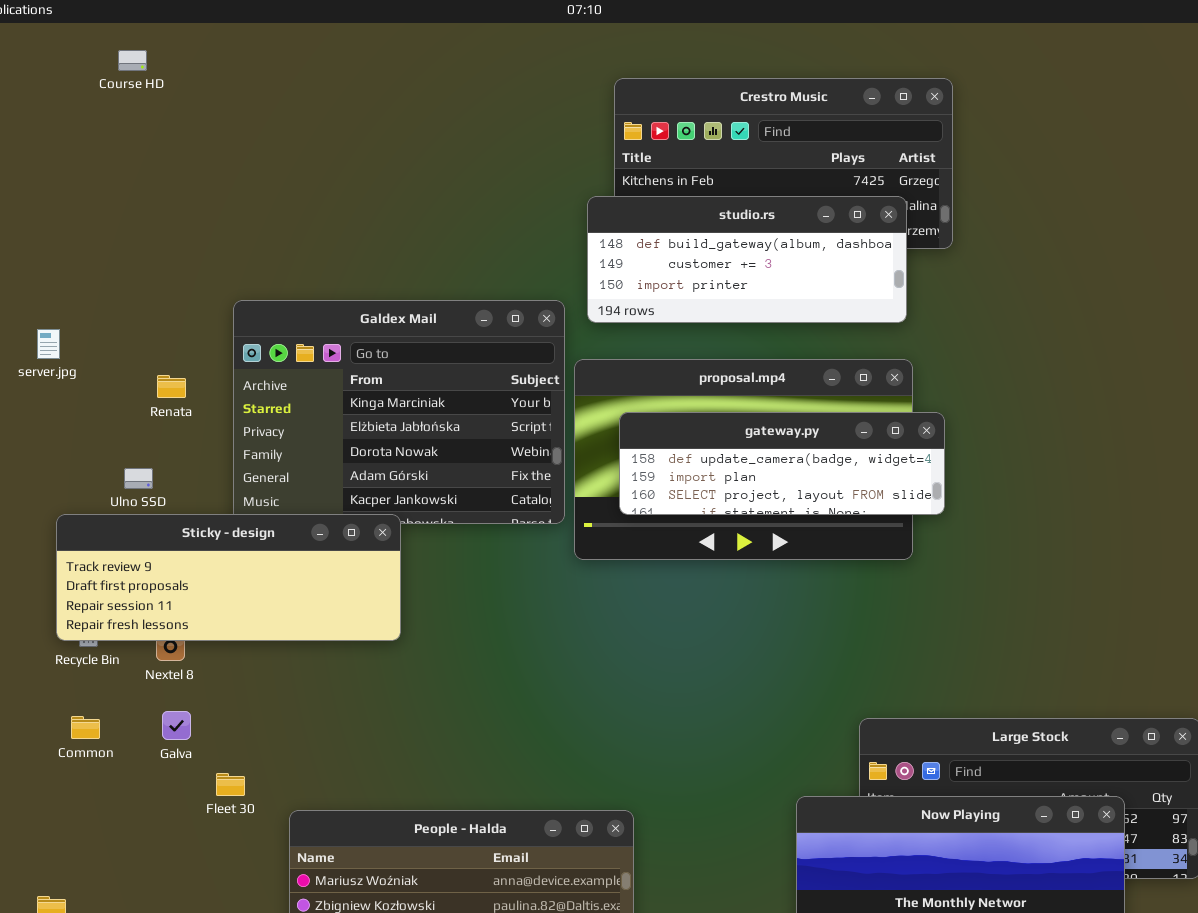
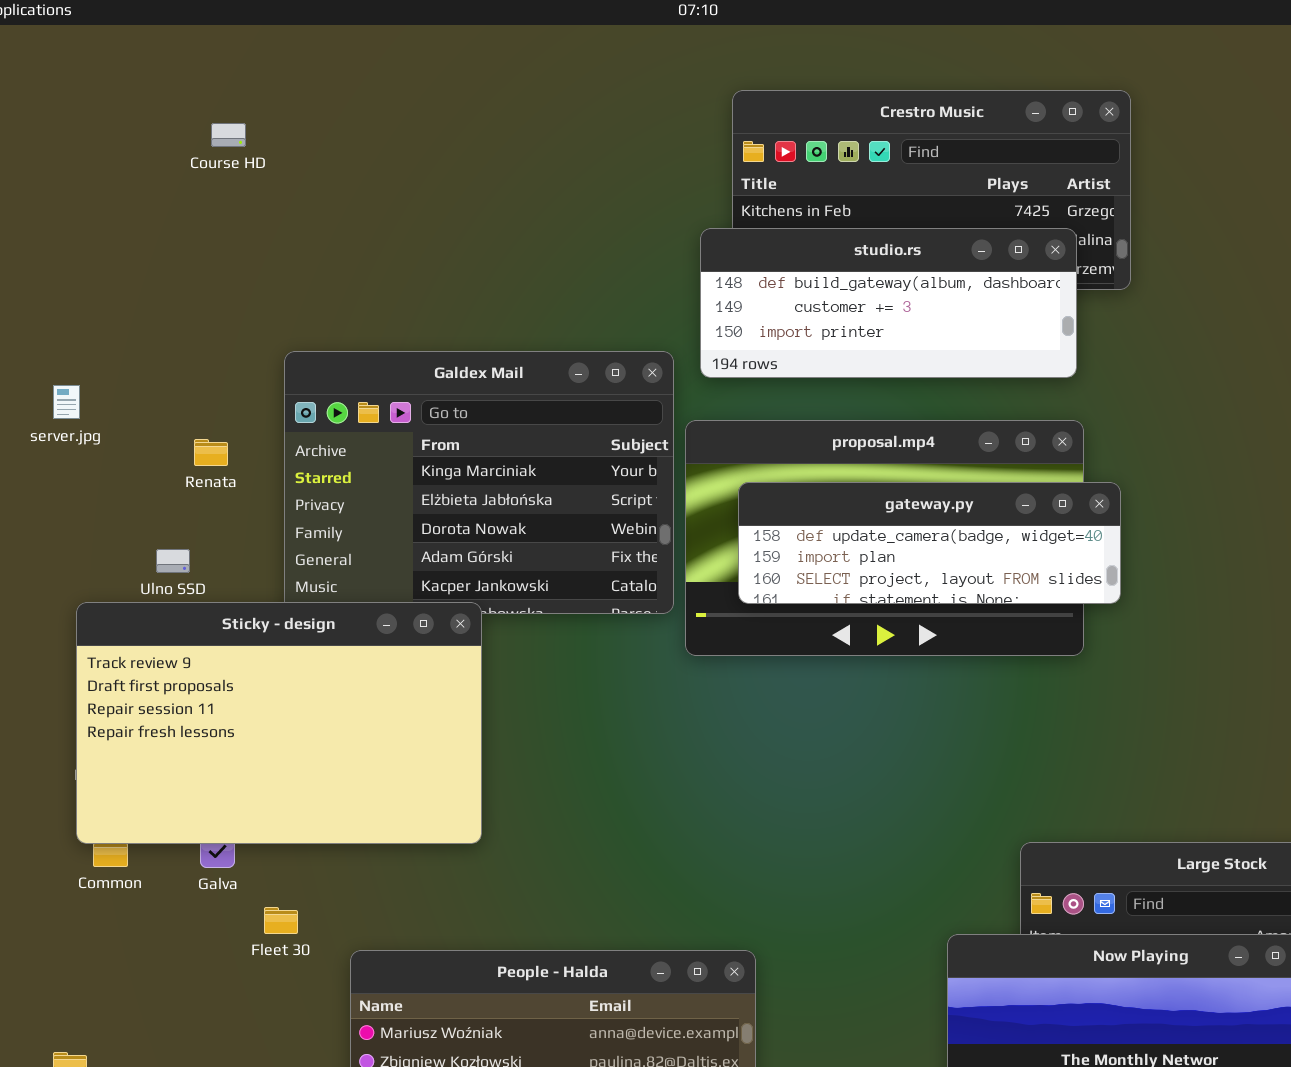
Course HD: [118,50,147,71] -> [211,123,246,147], moved
Sticky - design: [56,514,401,641] -> [76,602,482,844], resized

